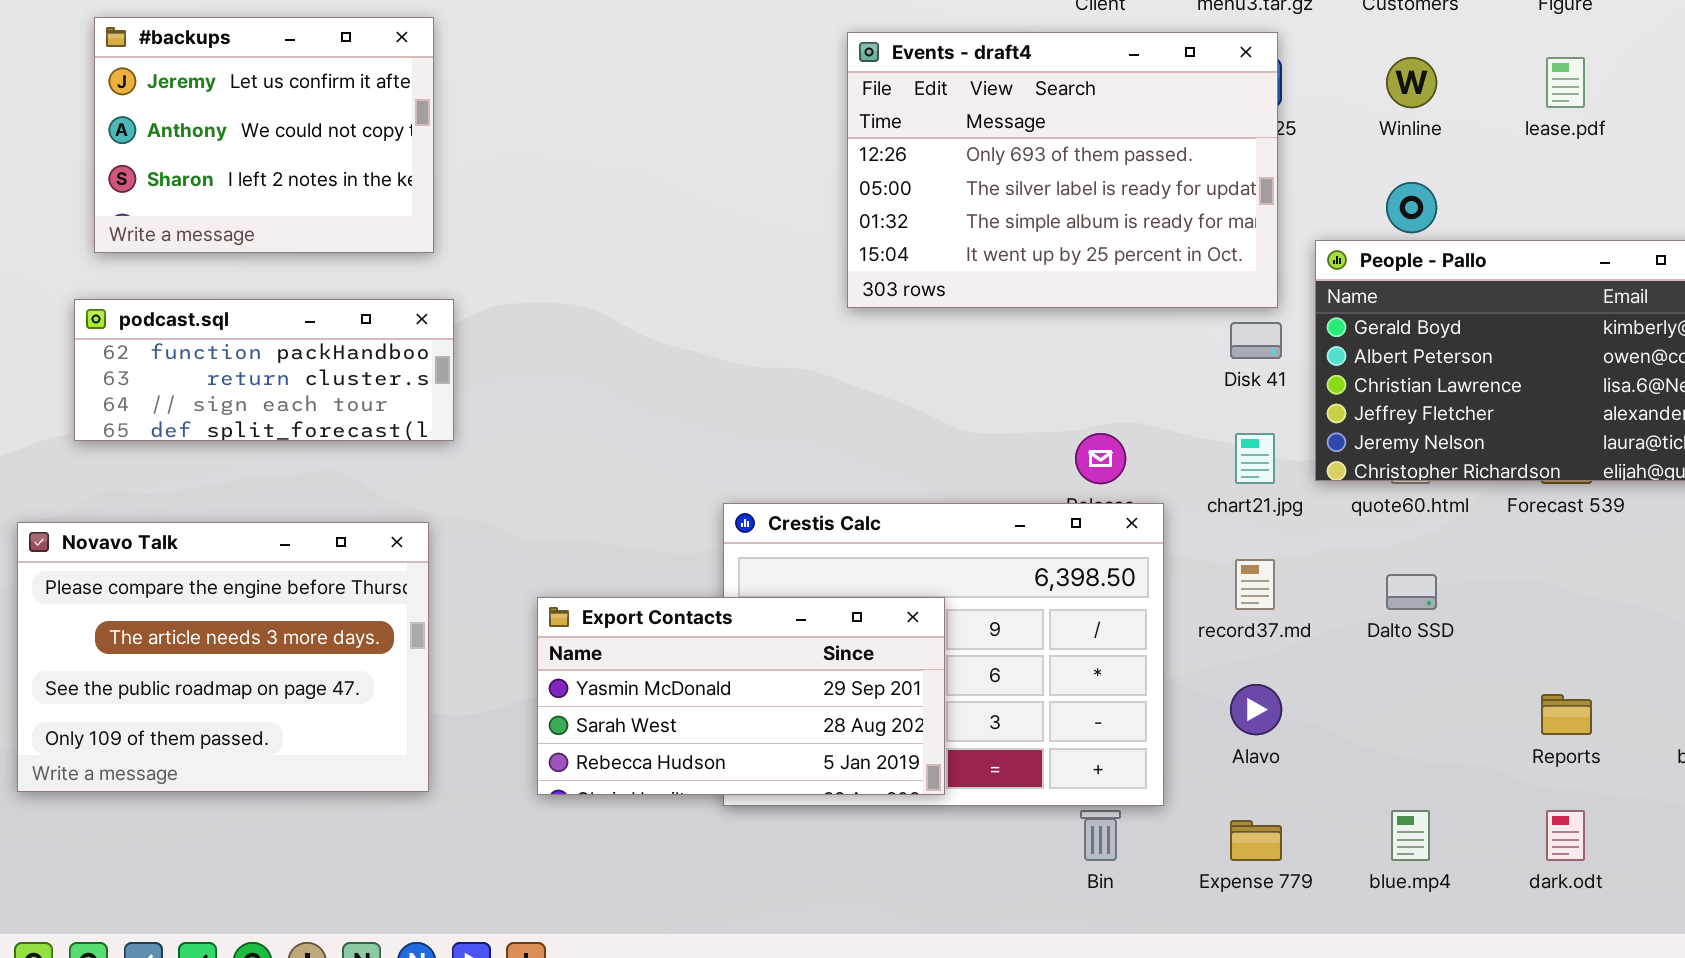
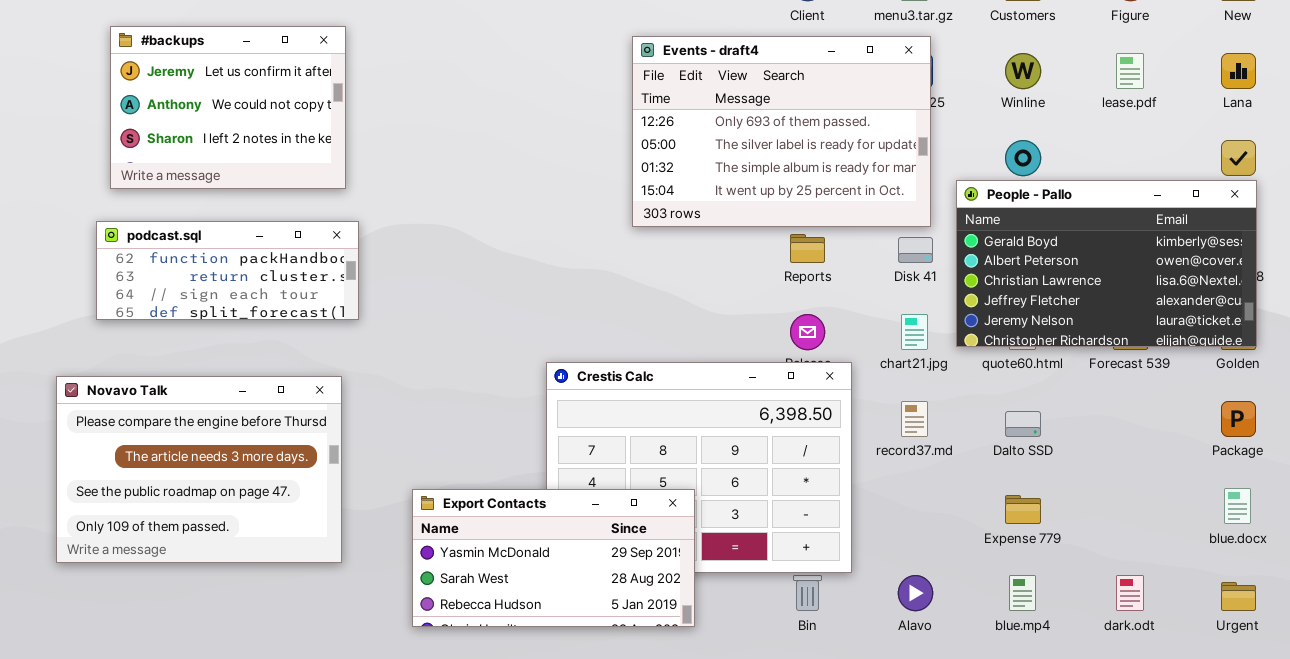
Export Contacts: [537,597,945,795] -> [412,489,695,627], moved
Alavo: [1230,684,1282,735] -> [898,575,933,611], moved
Reports: [1541,694,1592,735] -> [790,234,825,263], moved
Expense 779: [1230,820,1282,861] -> [1005,495,1041,524], moved

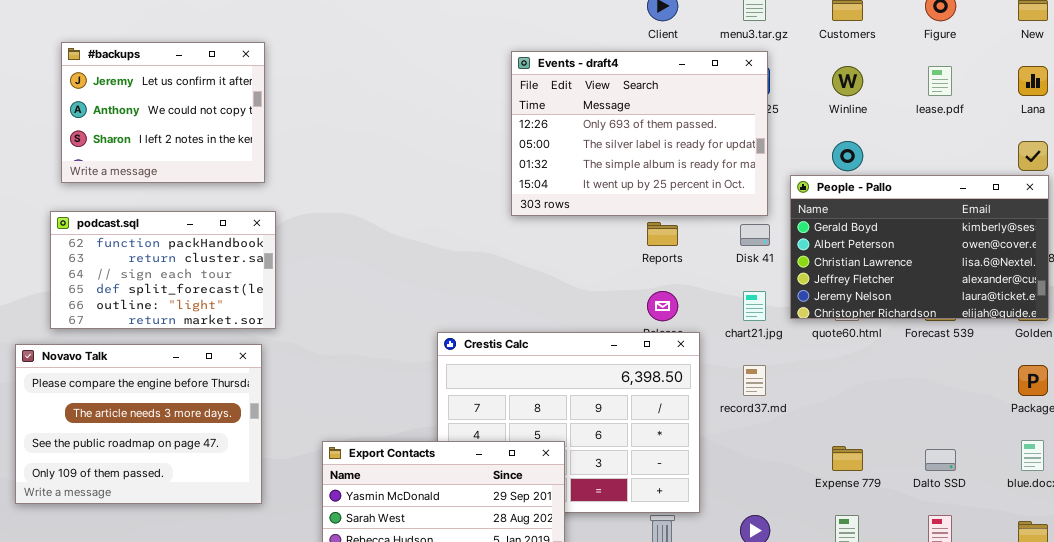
podcast.sql: [96,221,359,320] -> [50,211,276,329], resized
Dalto SSD: [1005,411,1041,437] -> [925,449,956,471], moved

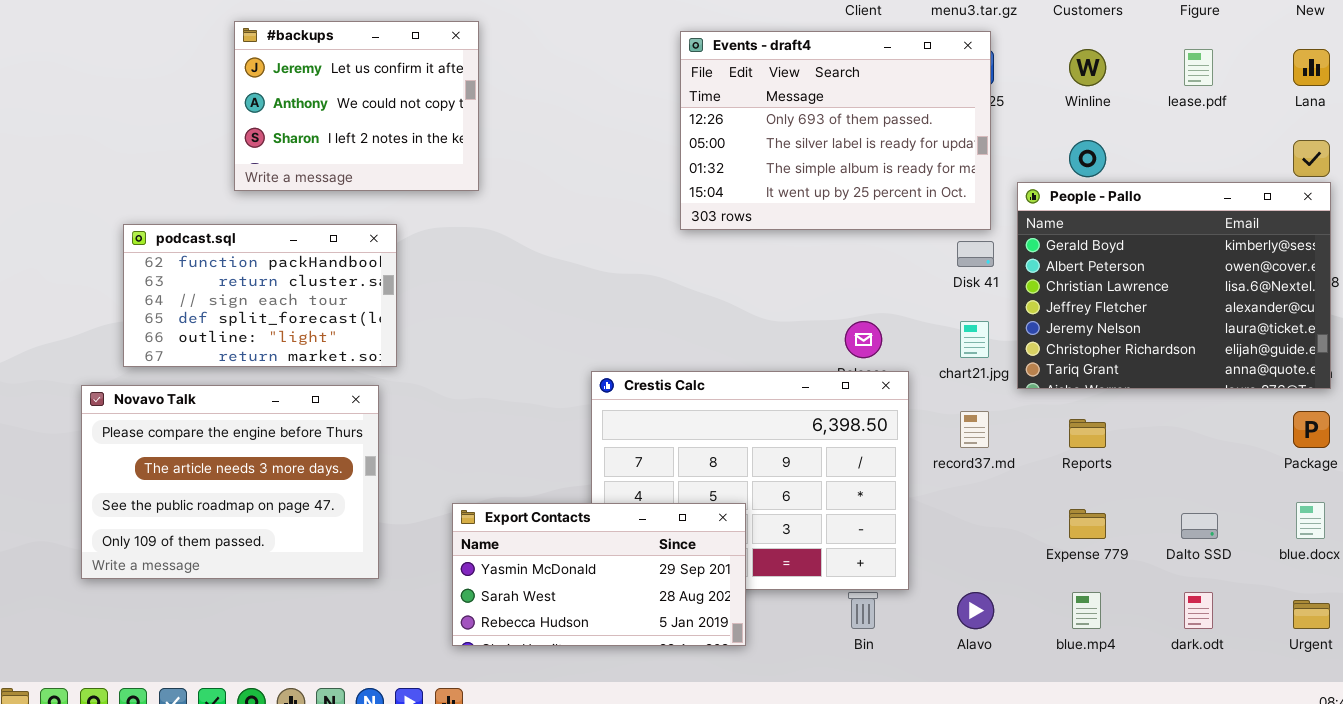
#backups: [61,42,265,183] -> [234,21,479,191], moved
People - Pallo: [790,175,1049,319] -> [1017,182,1331,389], resized
Reports: [647,222,678,246] -> [1069,419,1106,448], moved

